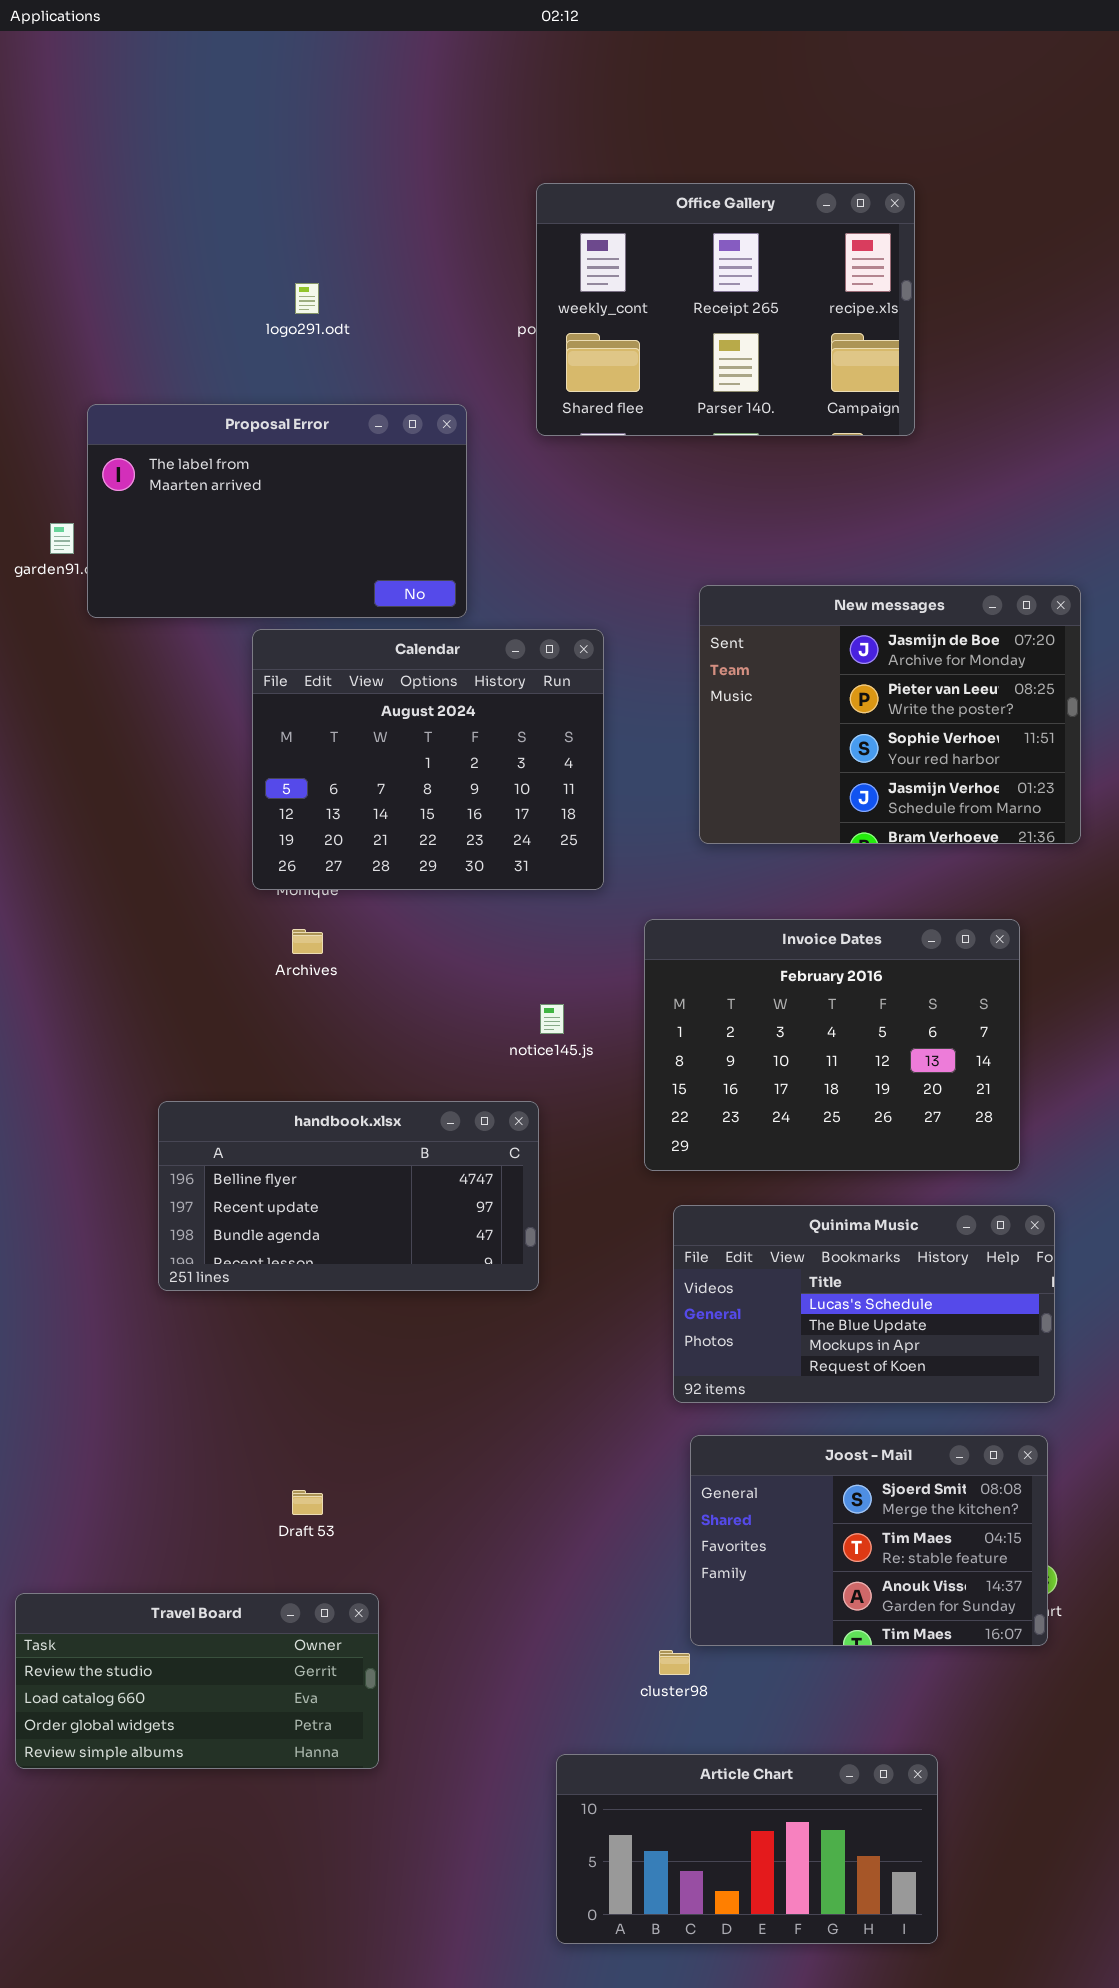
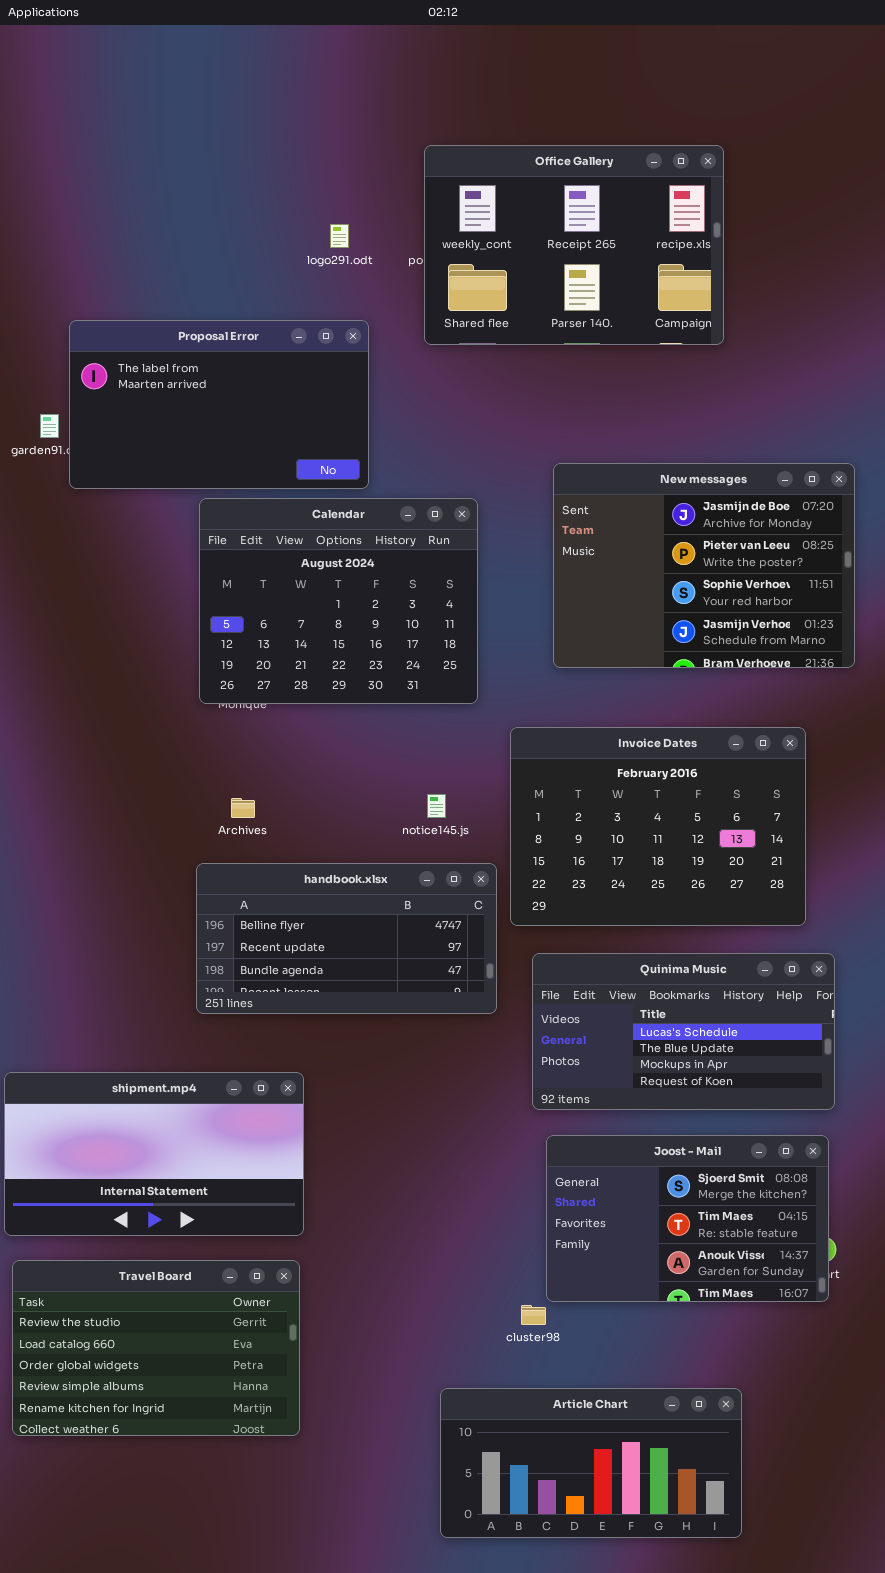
logo291.odt: [295,283,319,314] -> [330,224,349,248], moved
Archives: [292,929,323,954] -> [231,798,255,818], moved
handbook.xlsx: [158,1101,539,1291] -> [196,863,497,1014], moved
shipment.mp4: none -> [4,1072,304,1236], opened
Travel Board: [15,1593,379,1769] -> [12,1260,300,1436], resized

